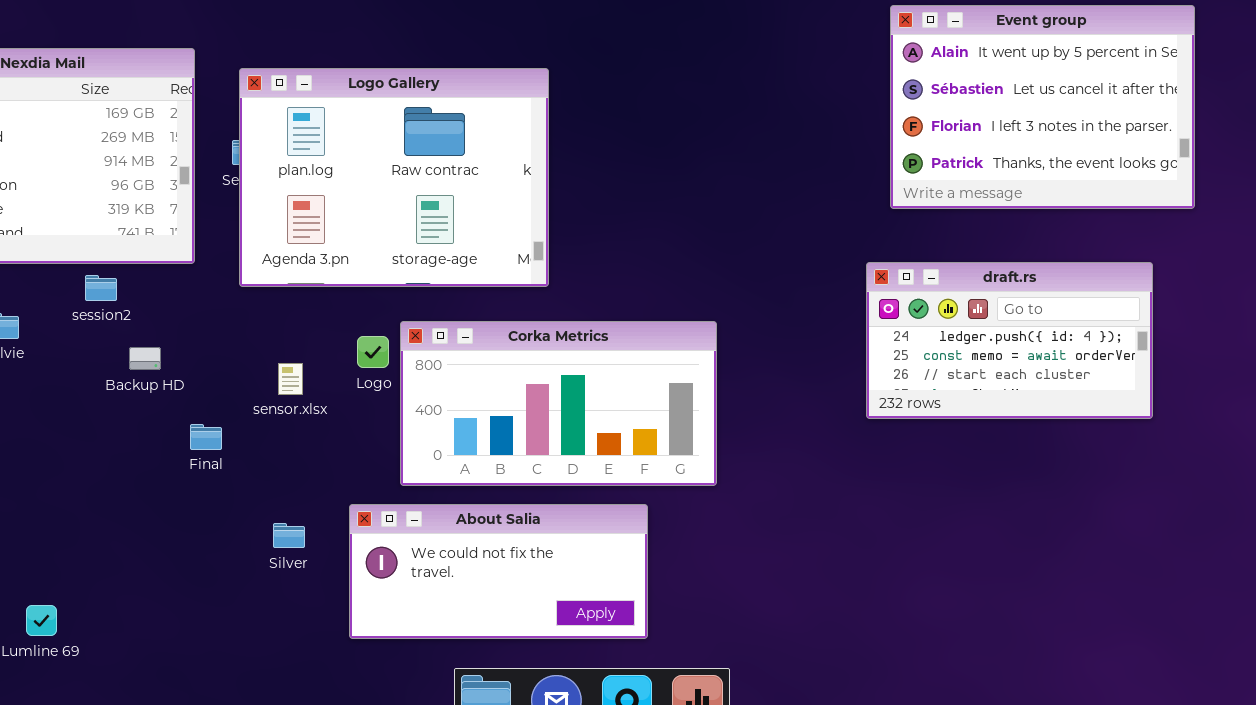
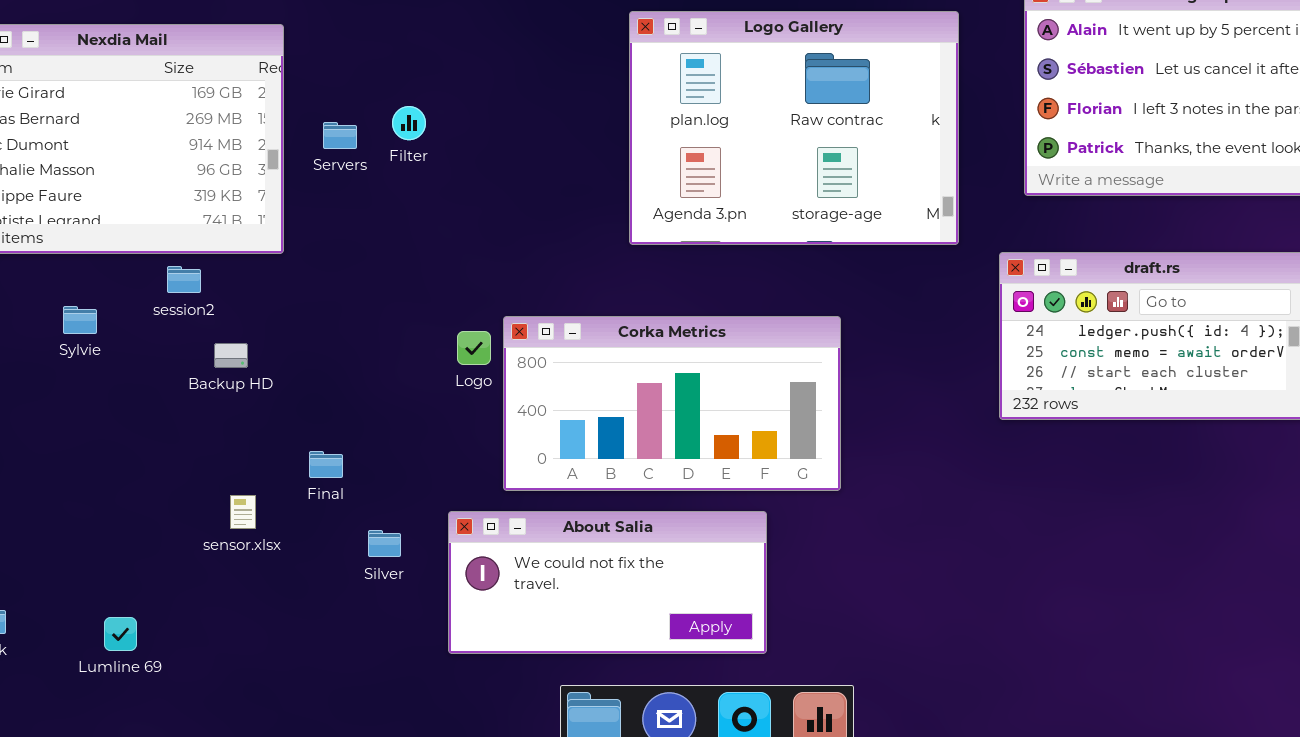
Logo Gallery: [239,68,549,287] -> [629,11,959,245], moved
sensor.xlsx: [278,363,303,395] -> [230,495,256,529], moved
Final: [190,424,222,450] -> [309,451,343,478], moved

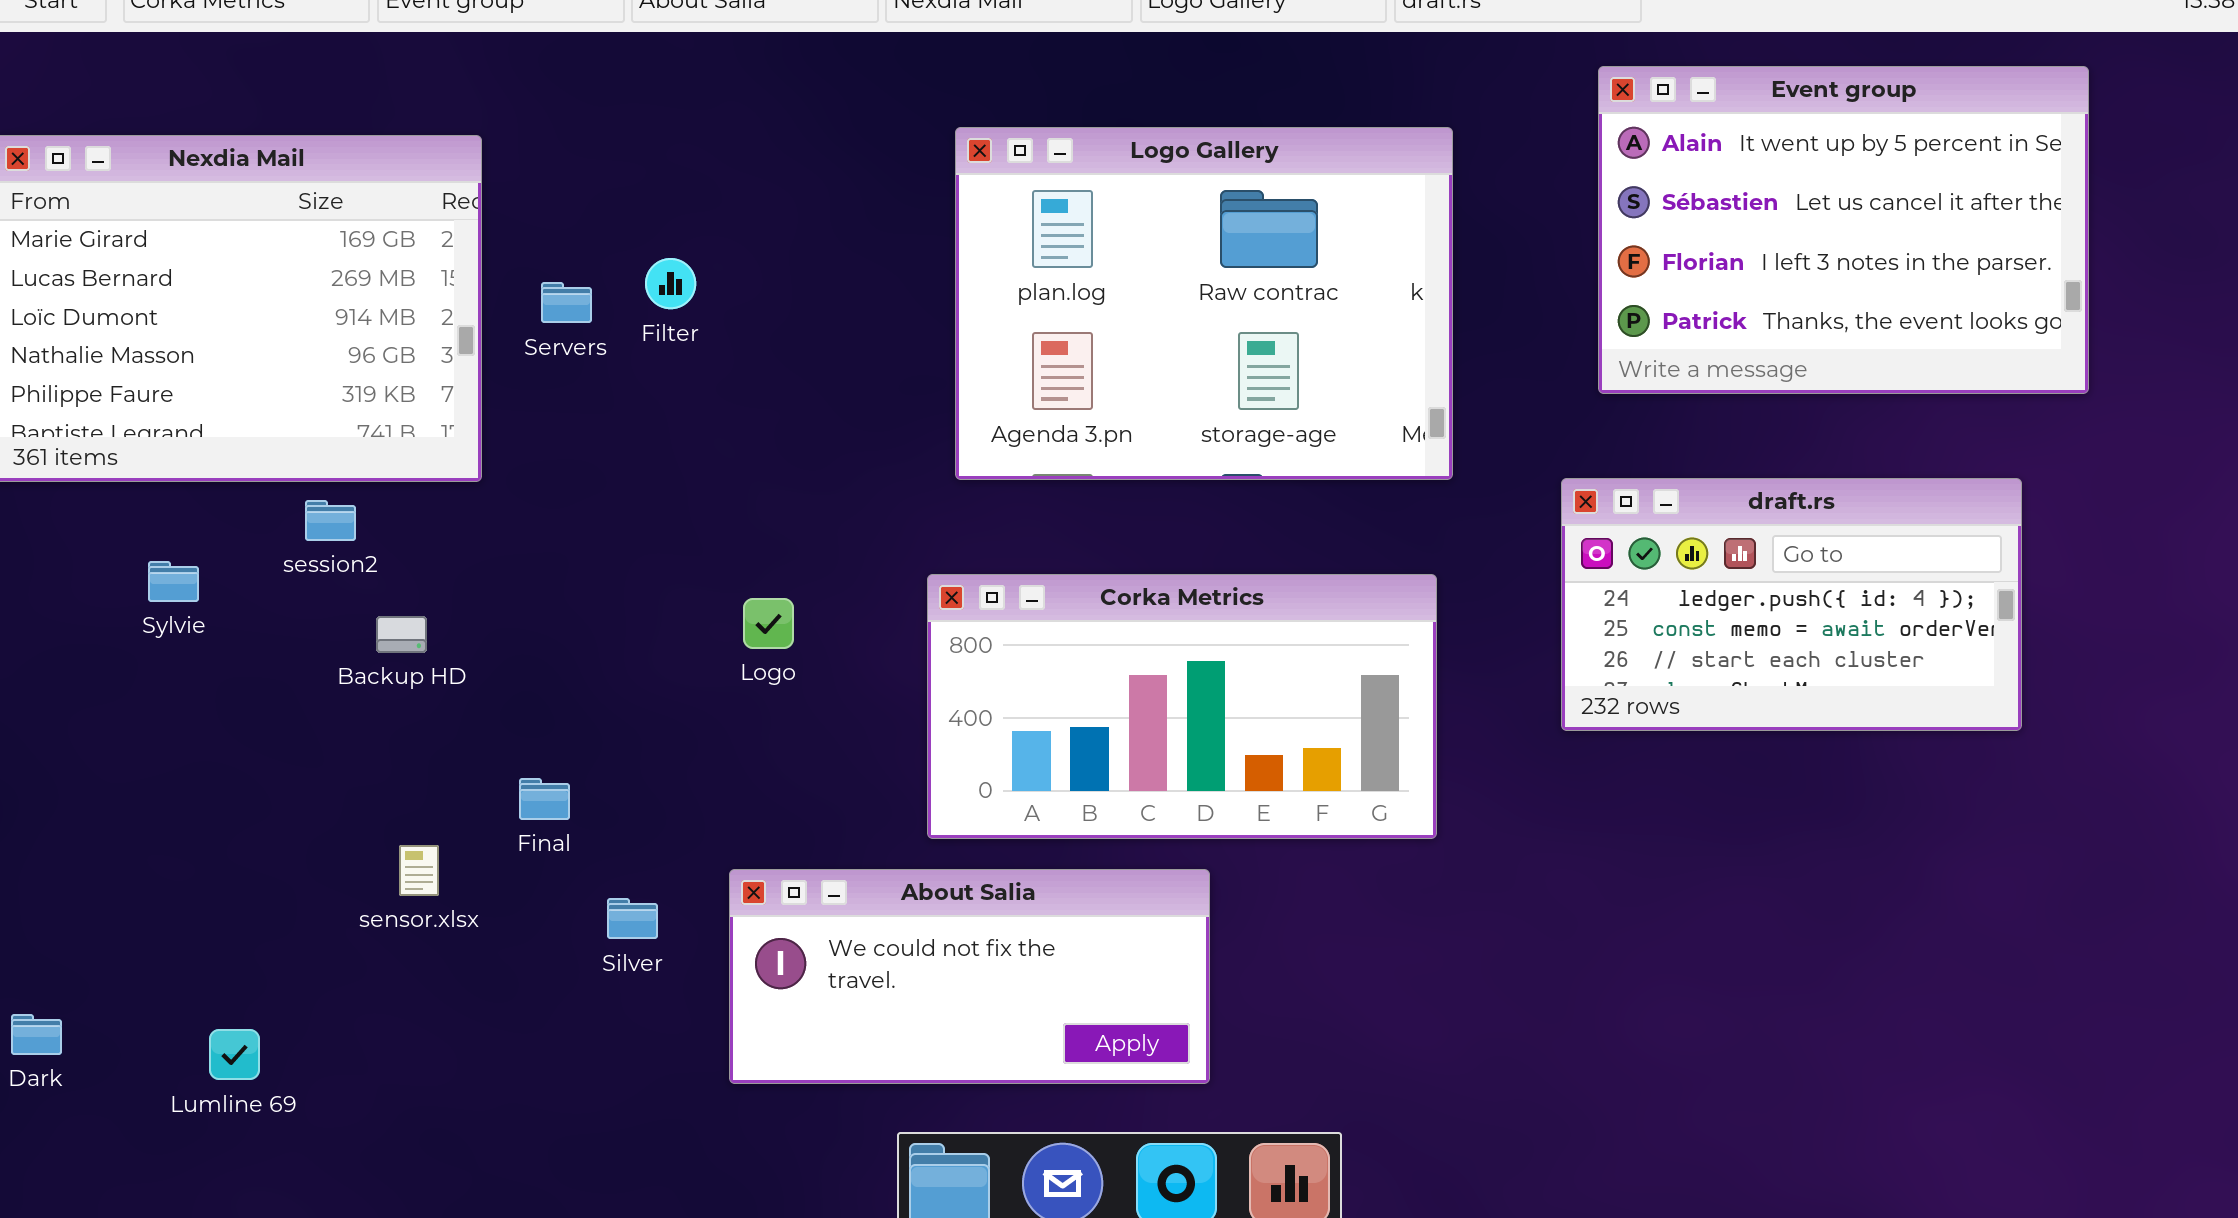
Logo Gallery: [629,11,959,245] -> [955,127,1453,480], moved
Corka Metrics: [503,316,841,491] -> [927,574,1437,839], moved

